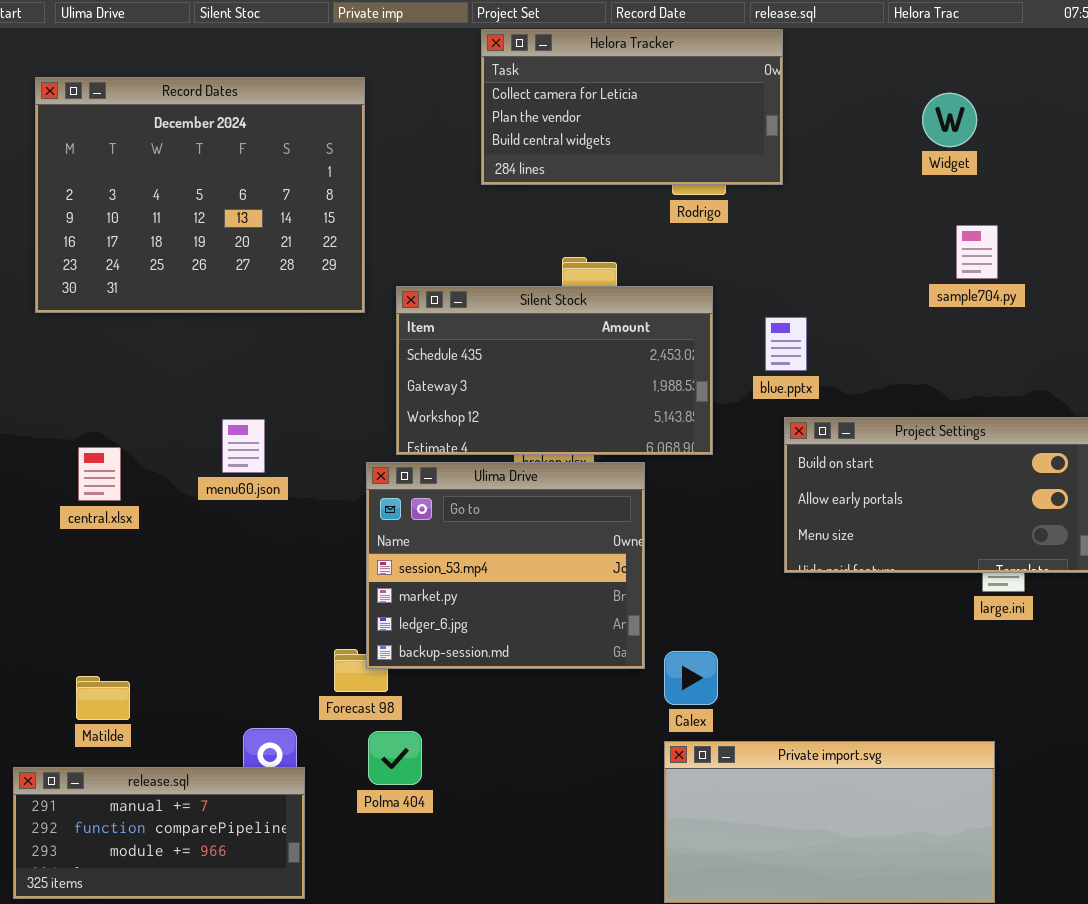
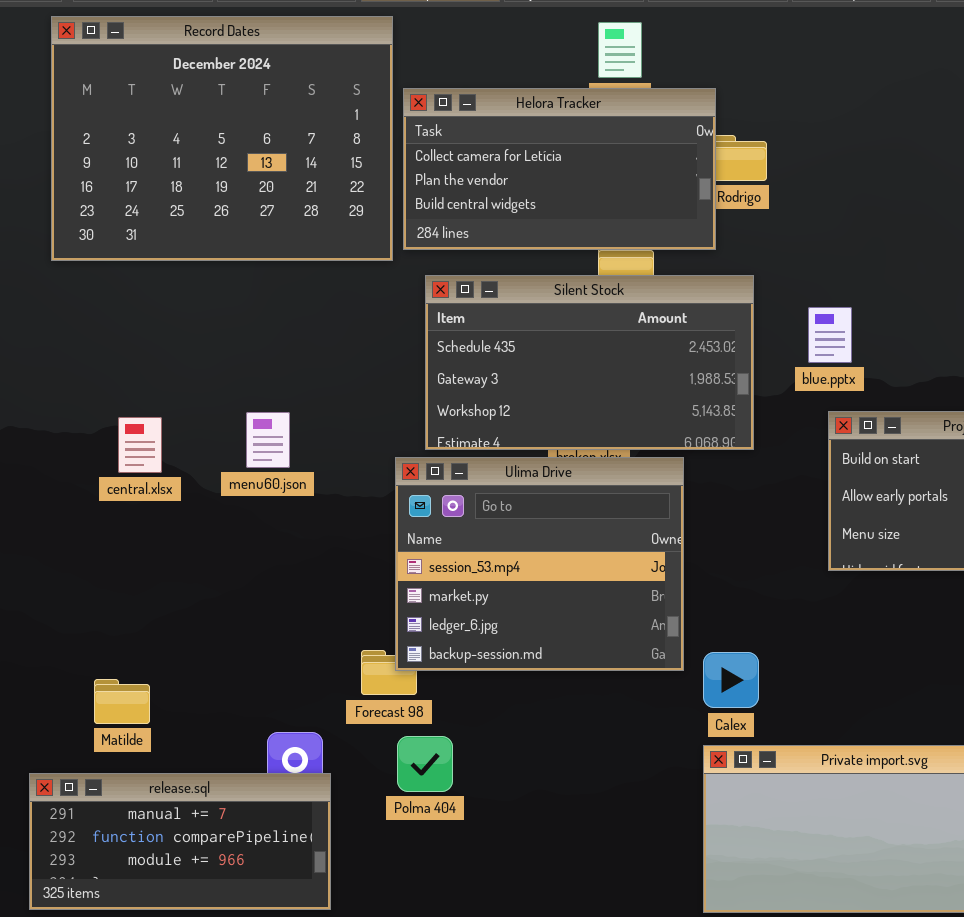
Helora Tracker: [481,29,783,185] -> [403,88,716,250], moved
Record Dates: [35,77,365,313] -> [51,16,393,261], moved
central.xlsx: [78,447,121,501] -> [118,417,162,473], moved

